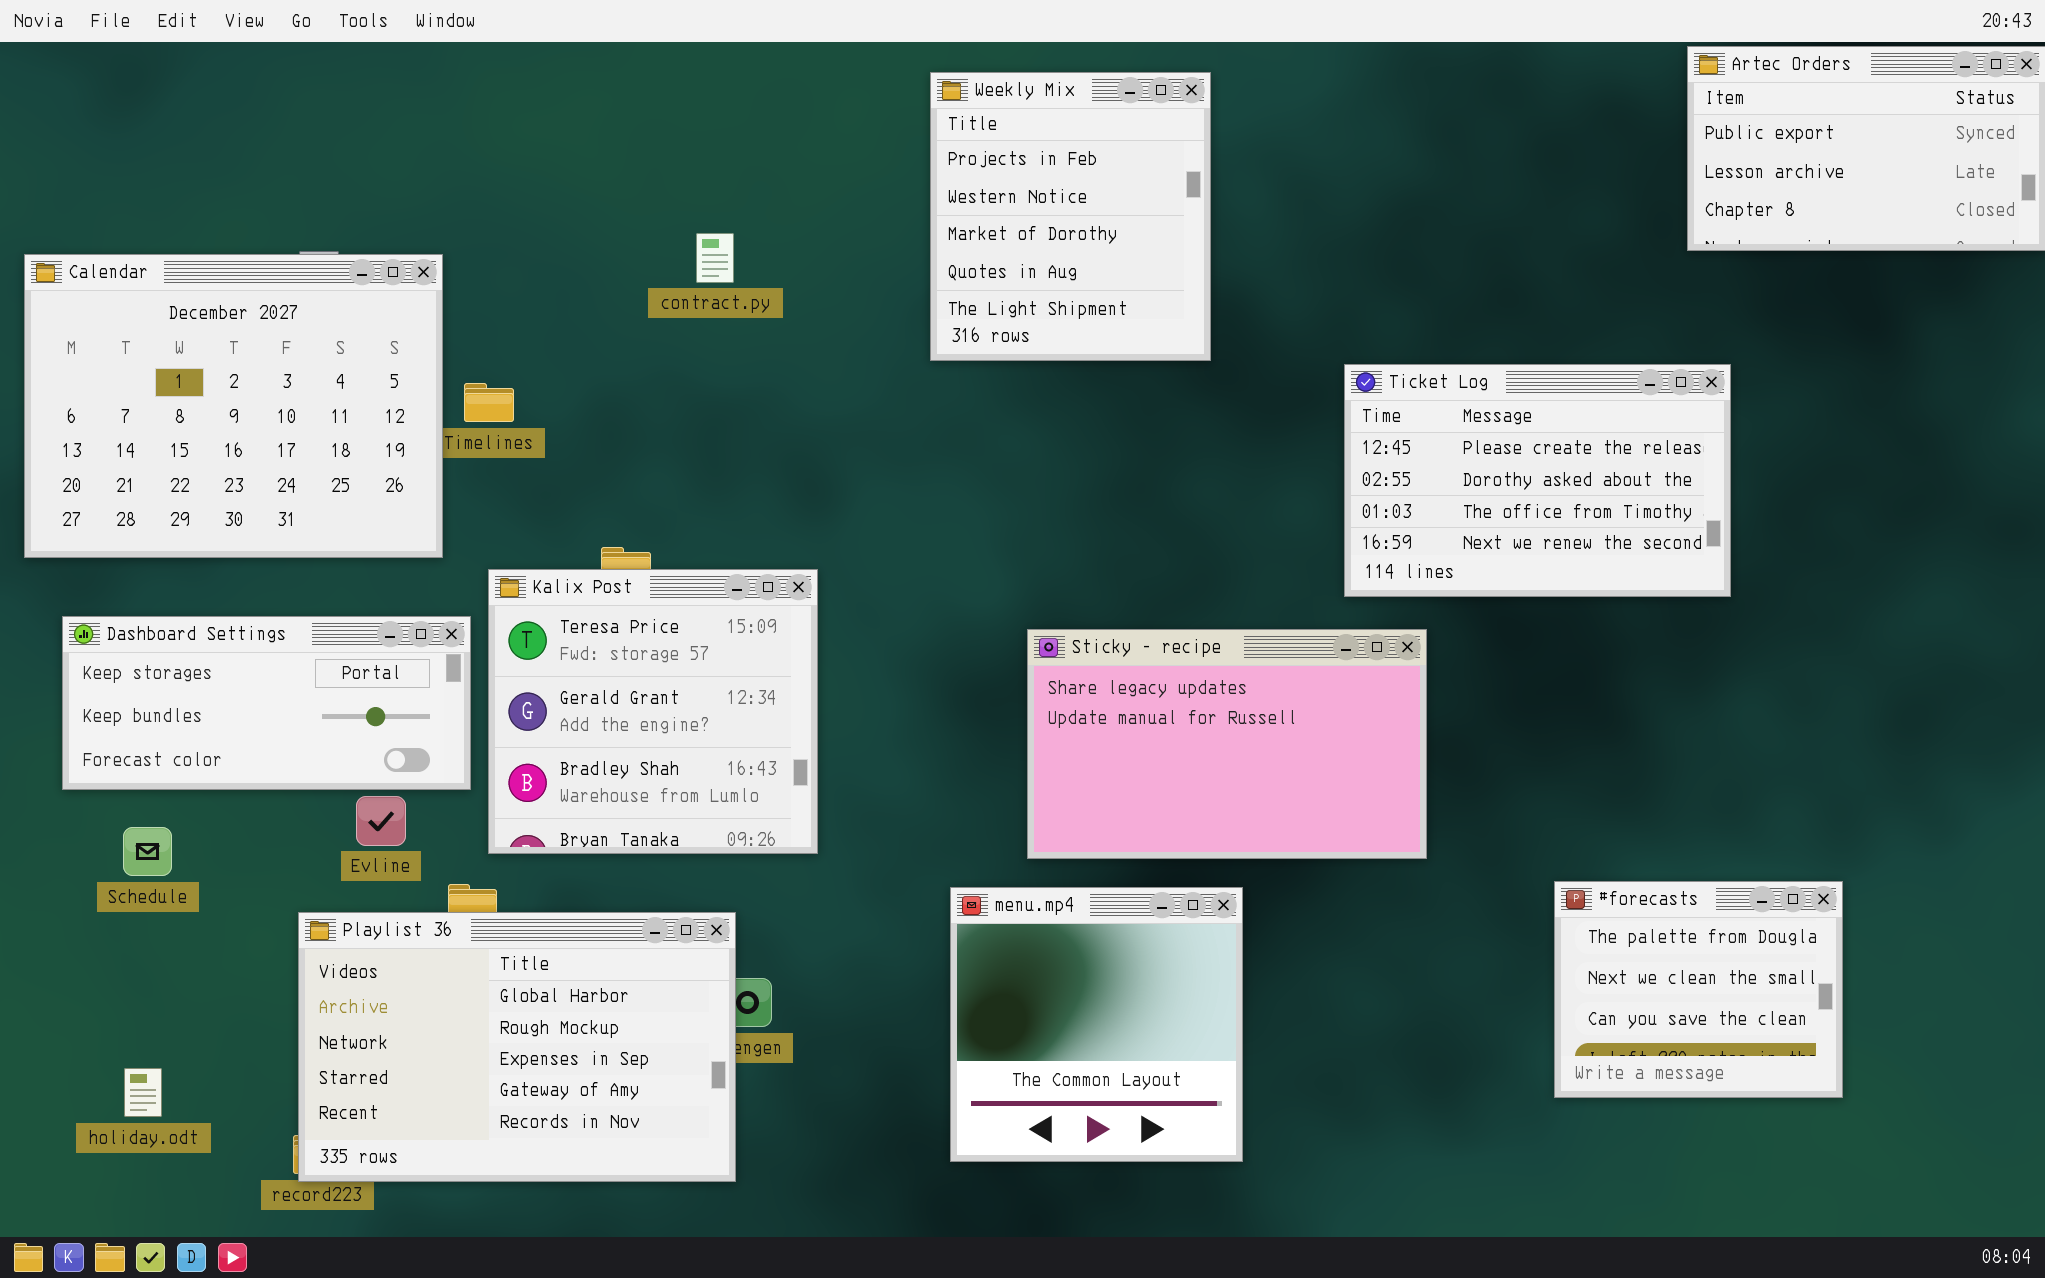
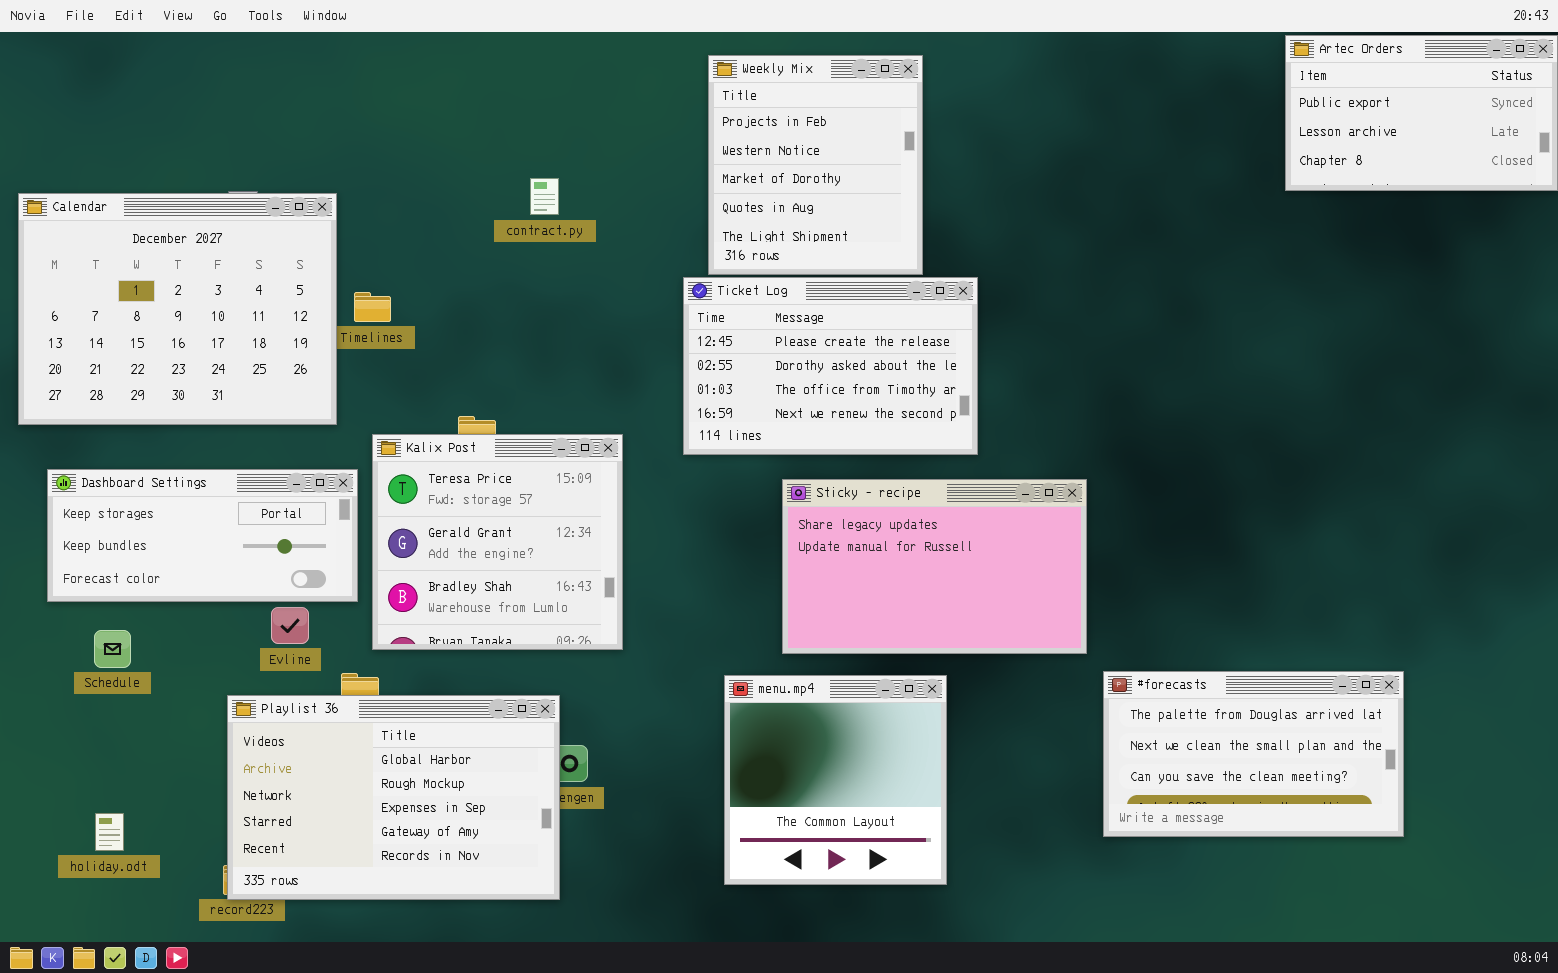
Ticket Log: [1344,364,1731,597] -> [683,277,978,455], moved
#forecasts: [1554,881,1843,1098] -> [1103,671,1404,837], resized

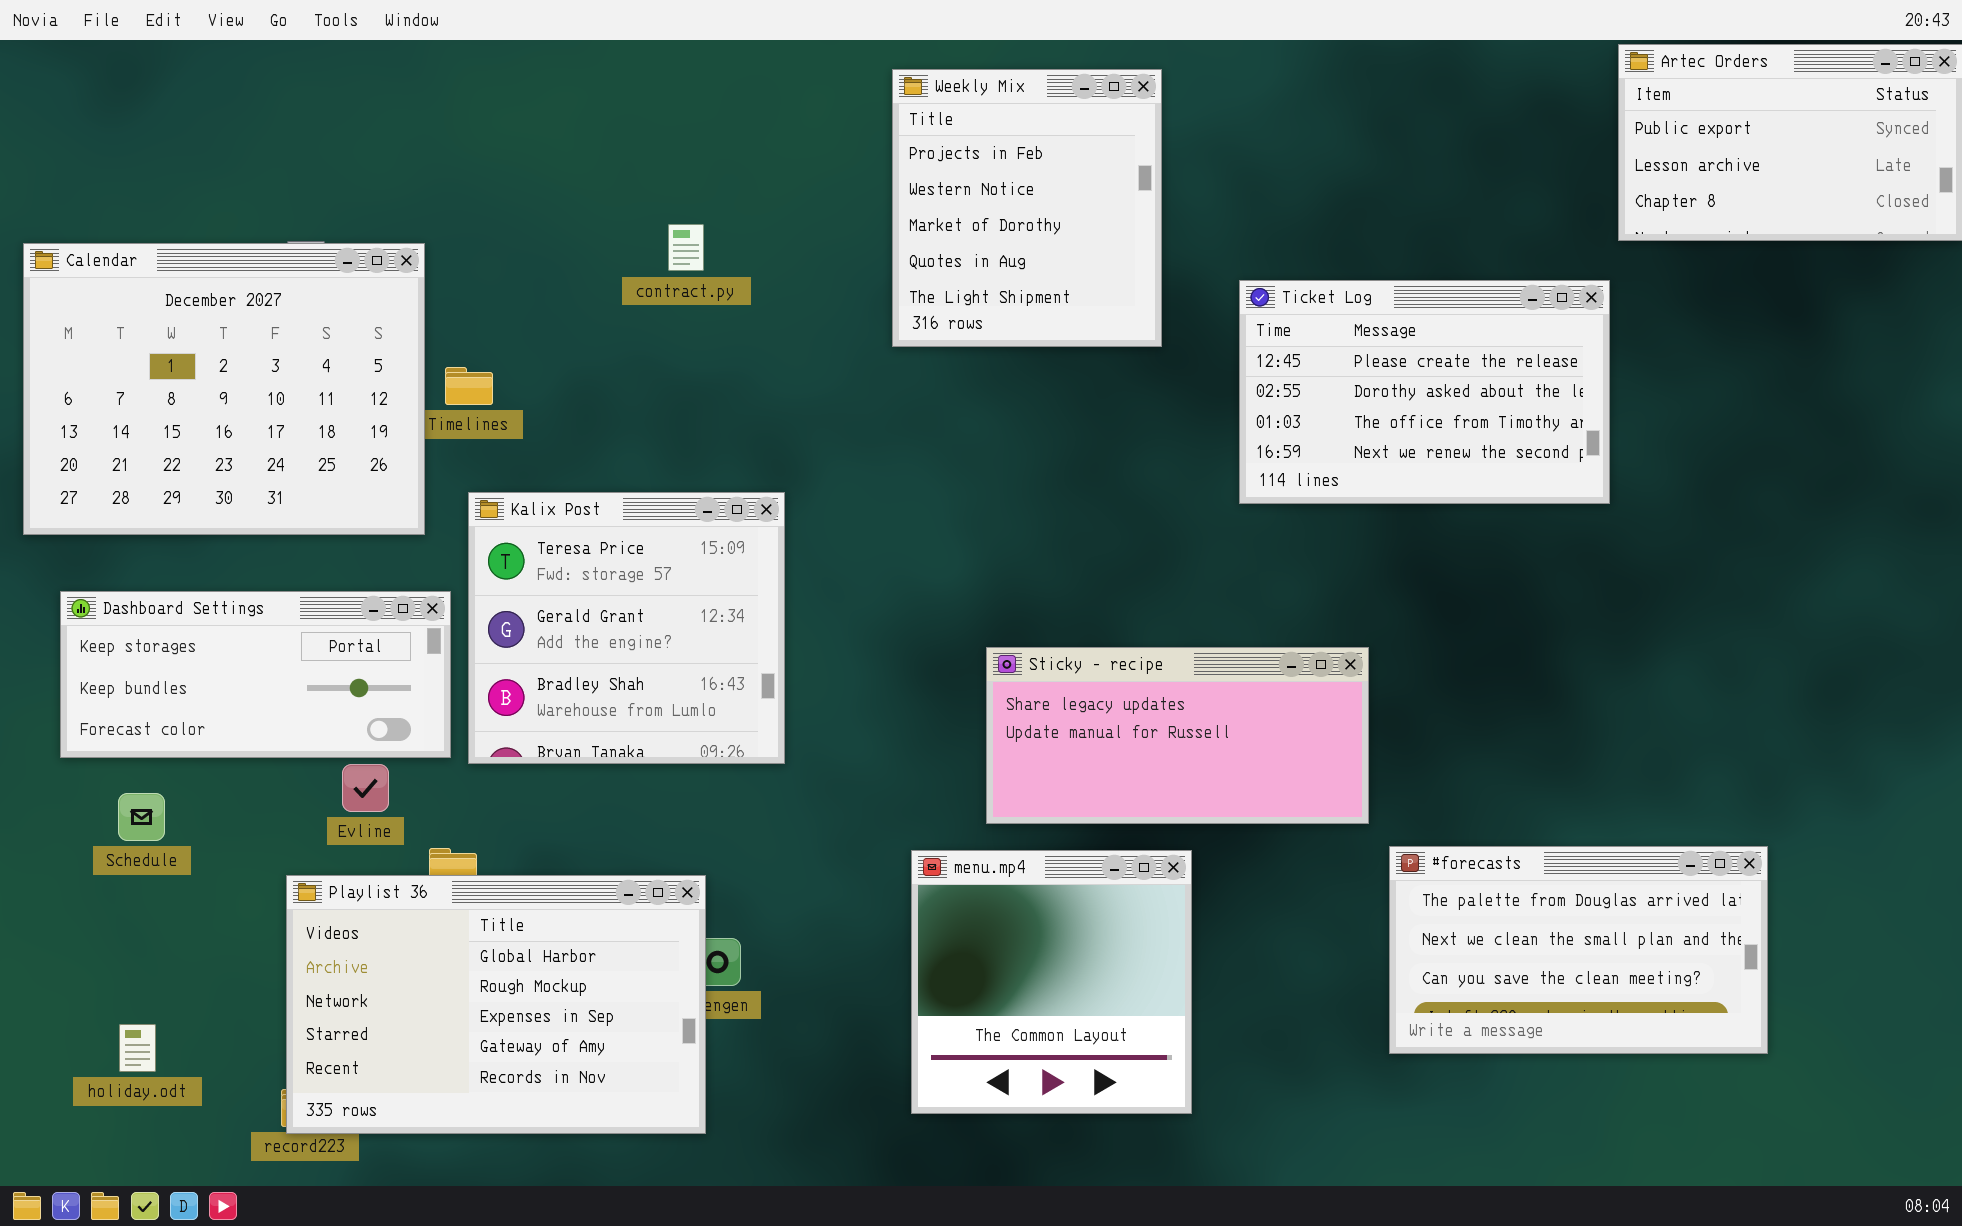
Ticket Log: [683,277,978,455] -> [1239,280,1610,504], moved
Kalix Post: [372,434,623,650] -> [468,492,785,764], moved
Sticky - recipe: [782,479,1087,654] -> [986,647,1369,824], resized

